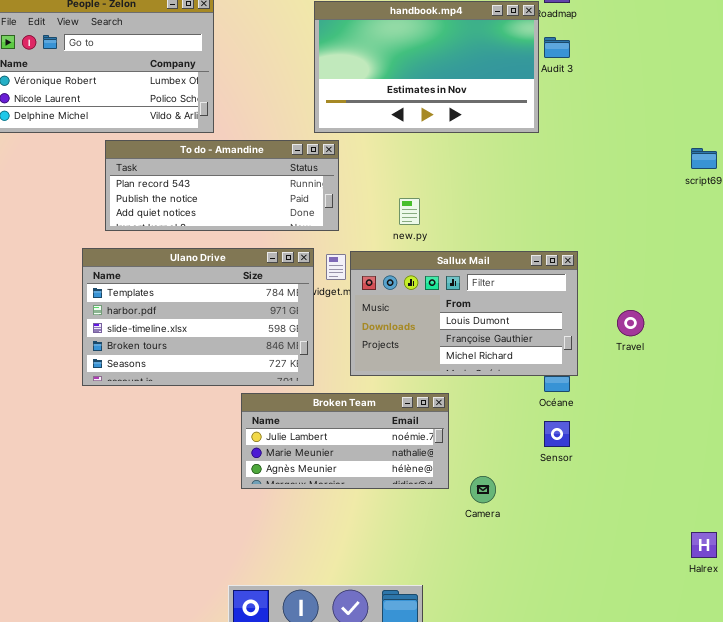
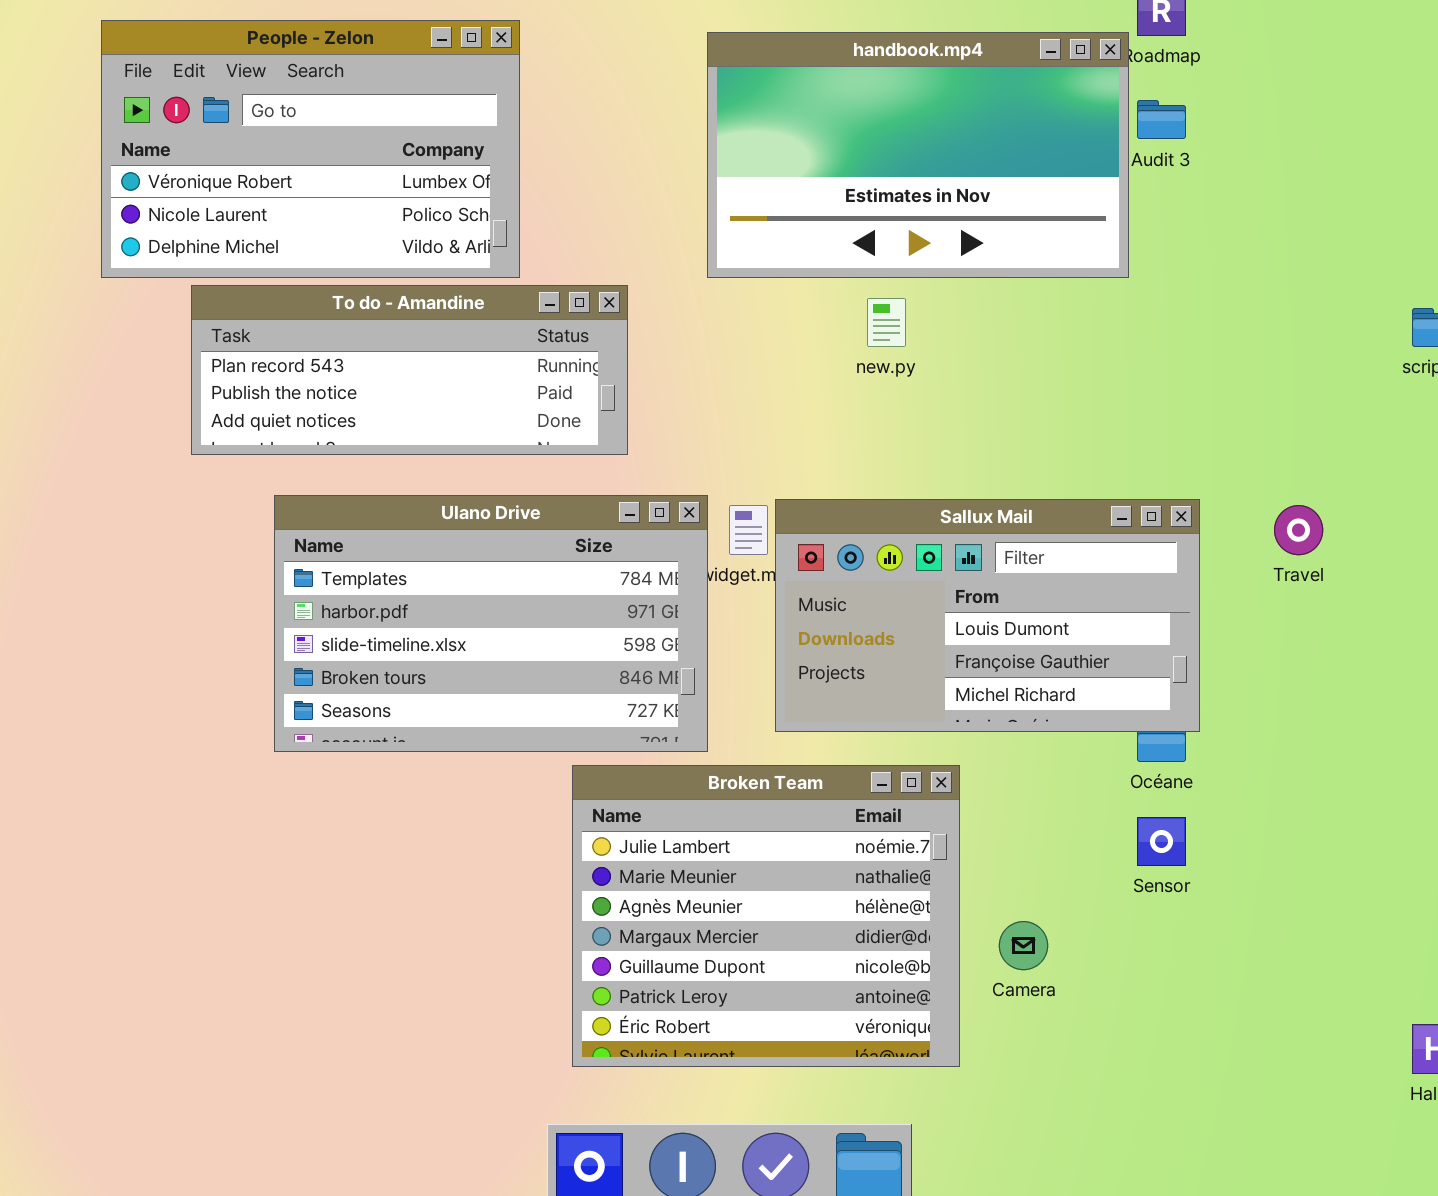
To do - Amandine: [105,140,339,231] -> [191,285,628,455], moved
new.py: [399,198,420,225] -> [867,298,906,347], moved
Travel: [617,310,644,336] -> [1274,505,1323,555], moved
Broken Team: [241,393,449,489] -> [572,765,960,1067], resized

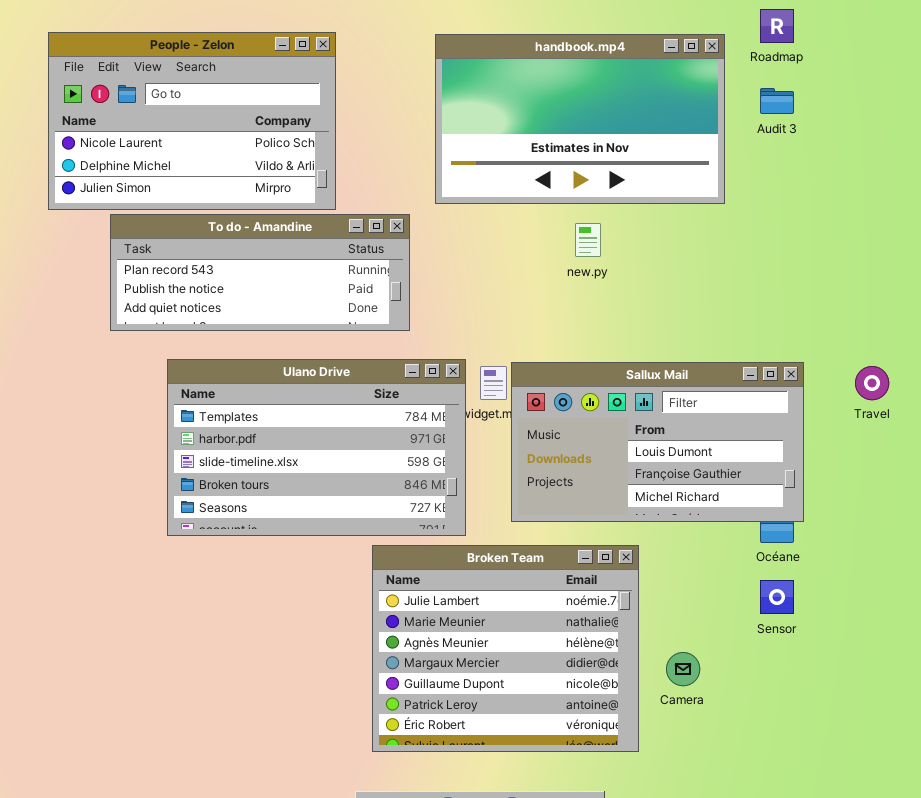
People - Zelon: [101,20,520,278] -> [48,32,336,210], scrolled down 1 row
handbook.mp4: [707,32,1129,278] -> [435,34,725,204], moved

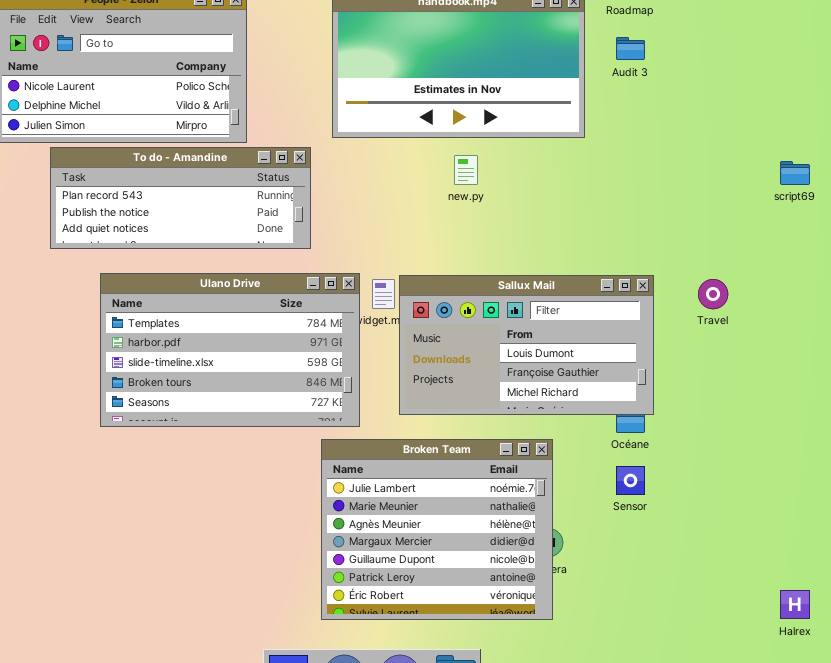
Broken Team: [372,545,639,752] -> [321,439,553,620], moved

